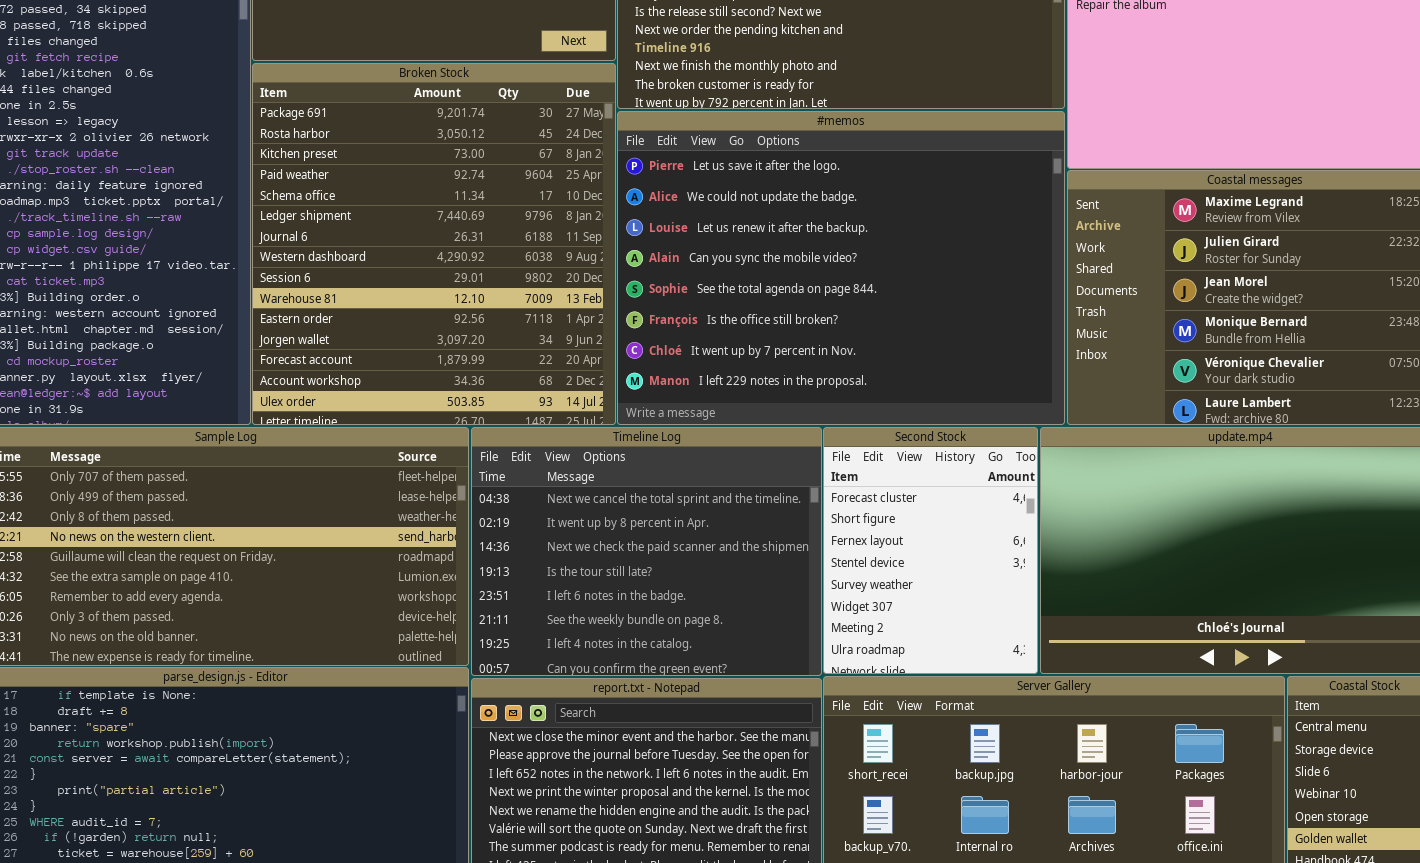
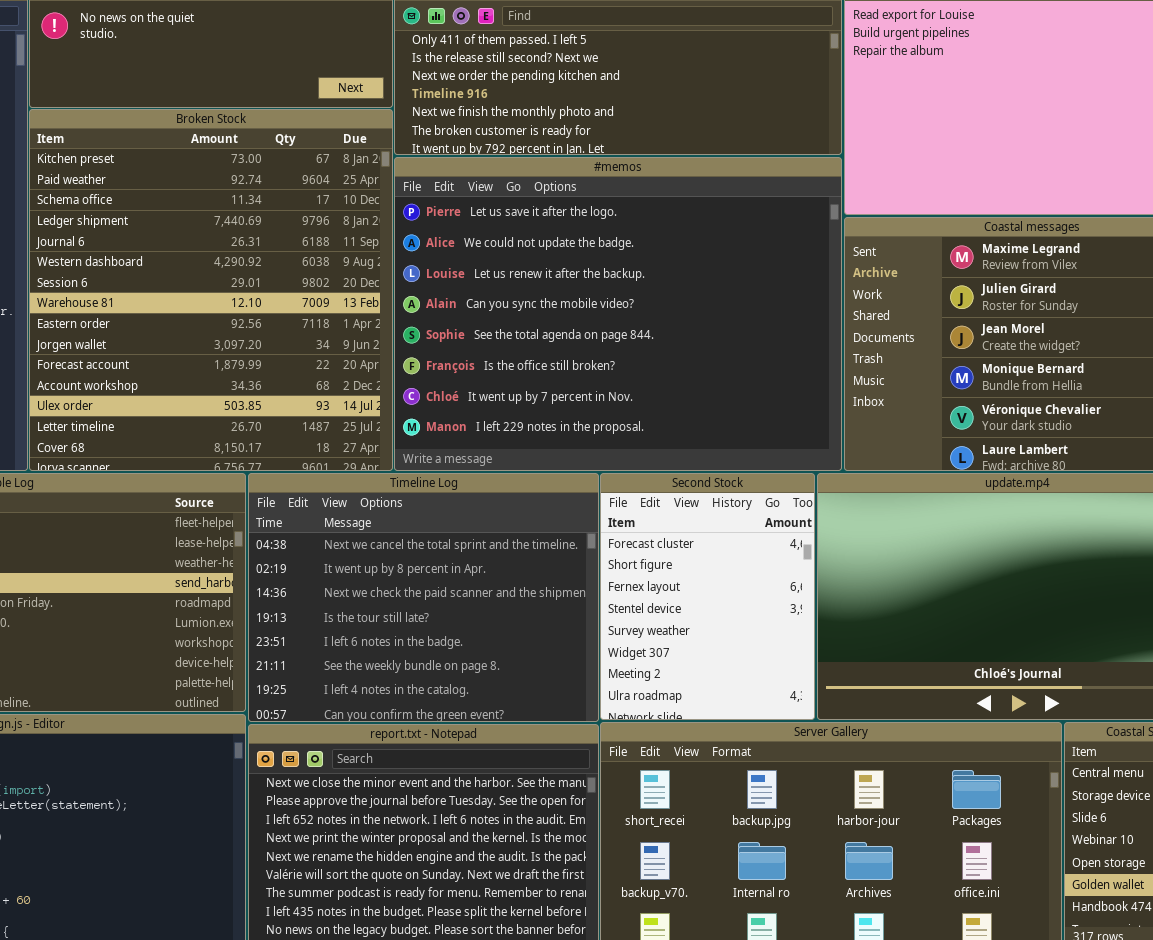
Broken Stock: [252,63,616,425] -> [29,109,393,471], scrolled down 2 rows

